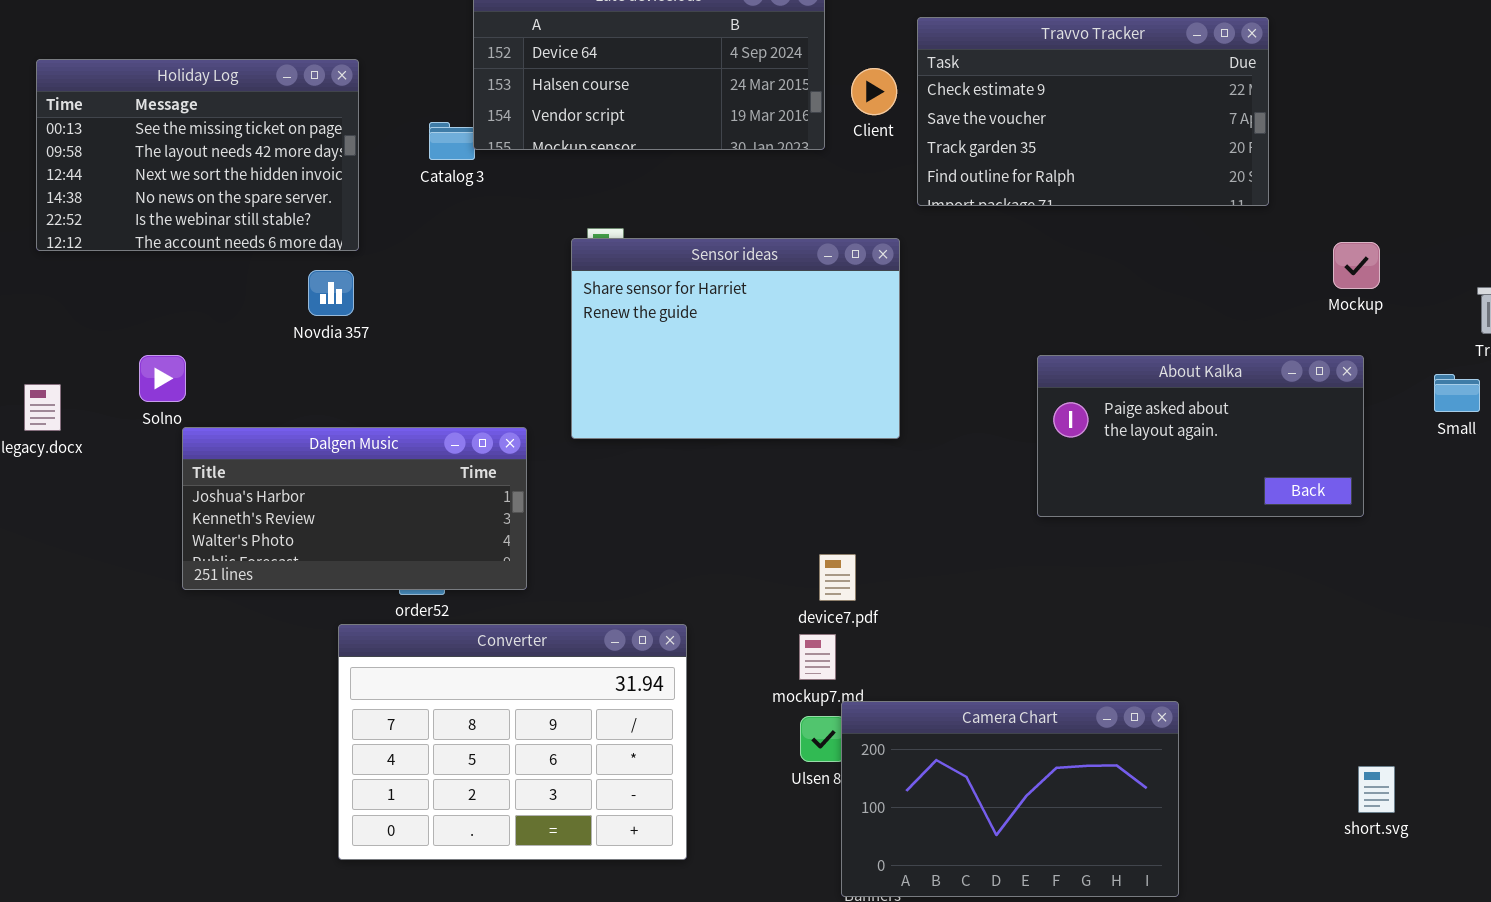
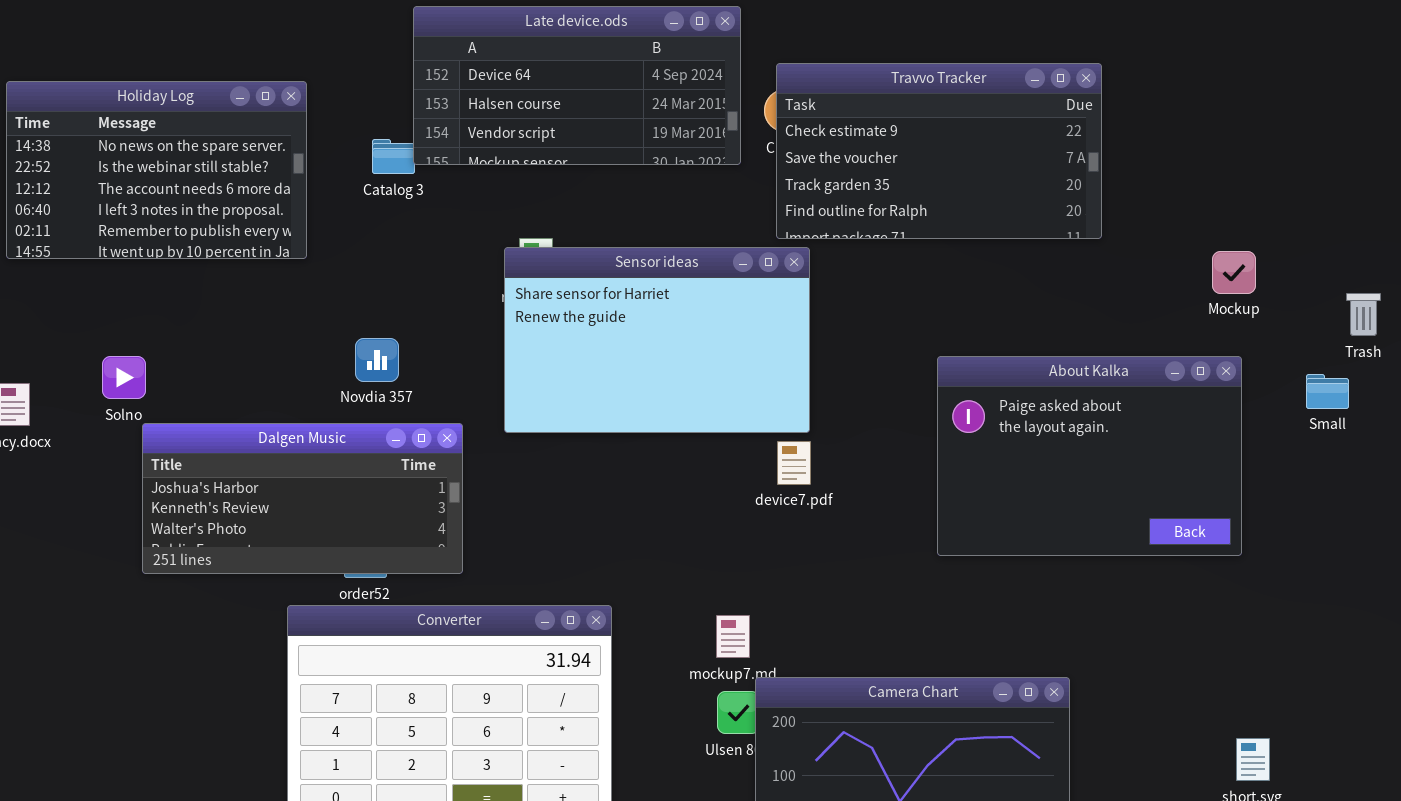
Travvo Tracker: [917,17,1269,206] -> [776,63,1102,239], moved
Holiday Log: [36,59,359,251] -> [6,81,307,259], scrolled down 3 rows
Novdia 357: [308,270,354,316] -> [355,338,399,382], moved
About Kalka: [1037,355,1364,517] -> [937,356,1242,556], resized
device7.pdf: [819,554,856,601] -> [777,441,811,485], moved

